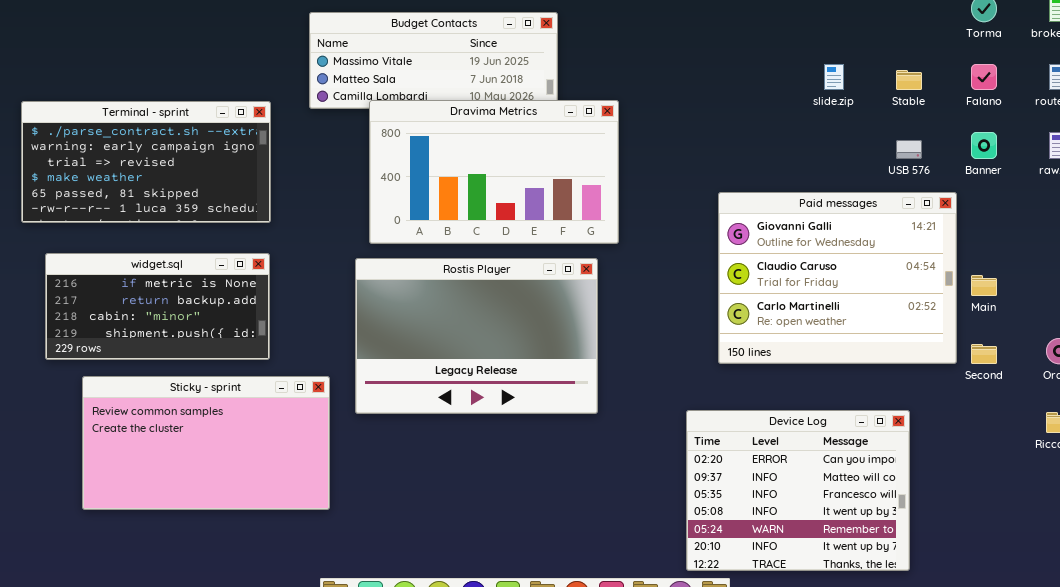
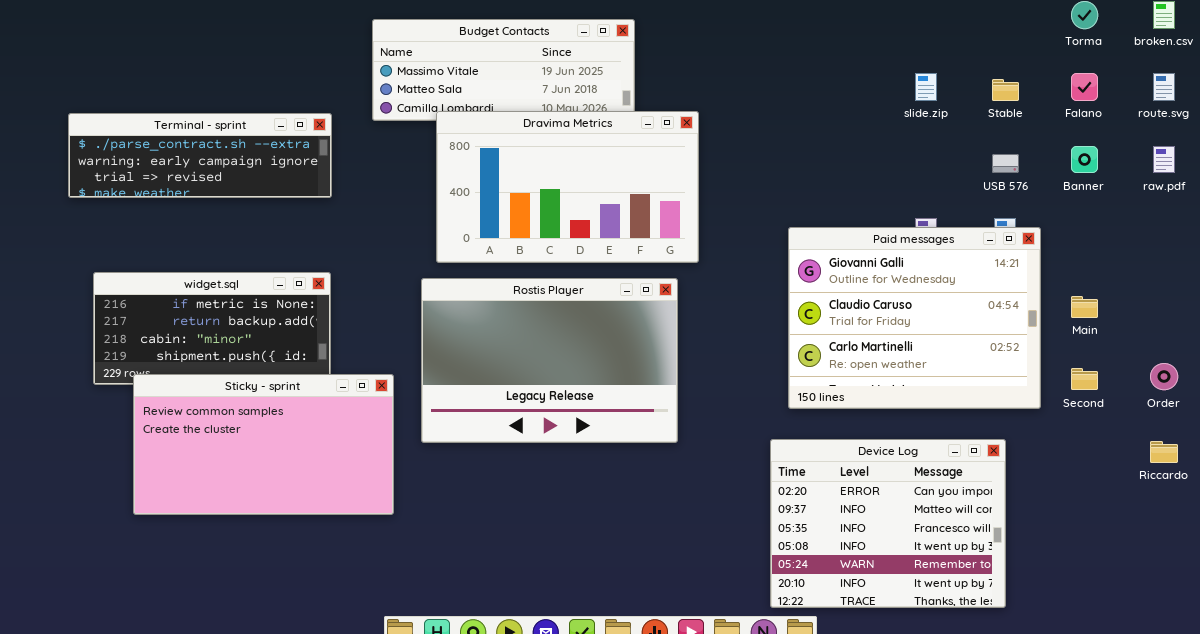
Terminal - sprint: [21,101,271,223] -> [68,113,332,198], resized
Paid messages: [718,192,957,364] -> [788,227,1041,409], moved
Sticky - sprint: [82,376,330,510] -> [133,374,394,515], moved

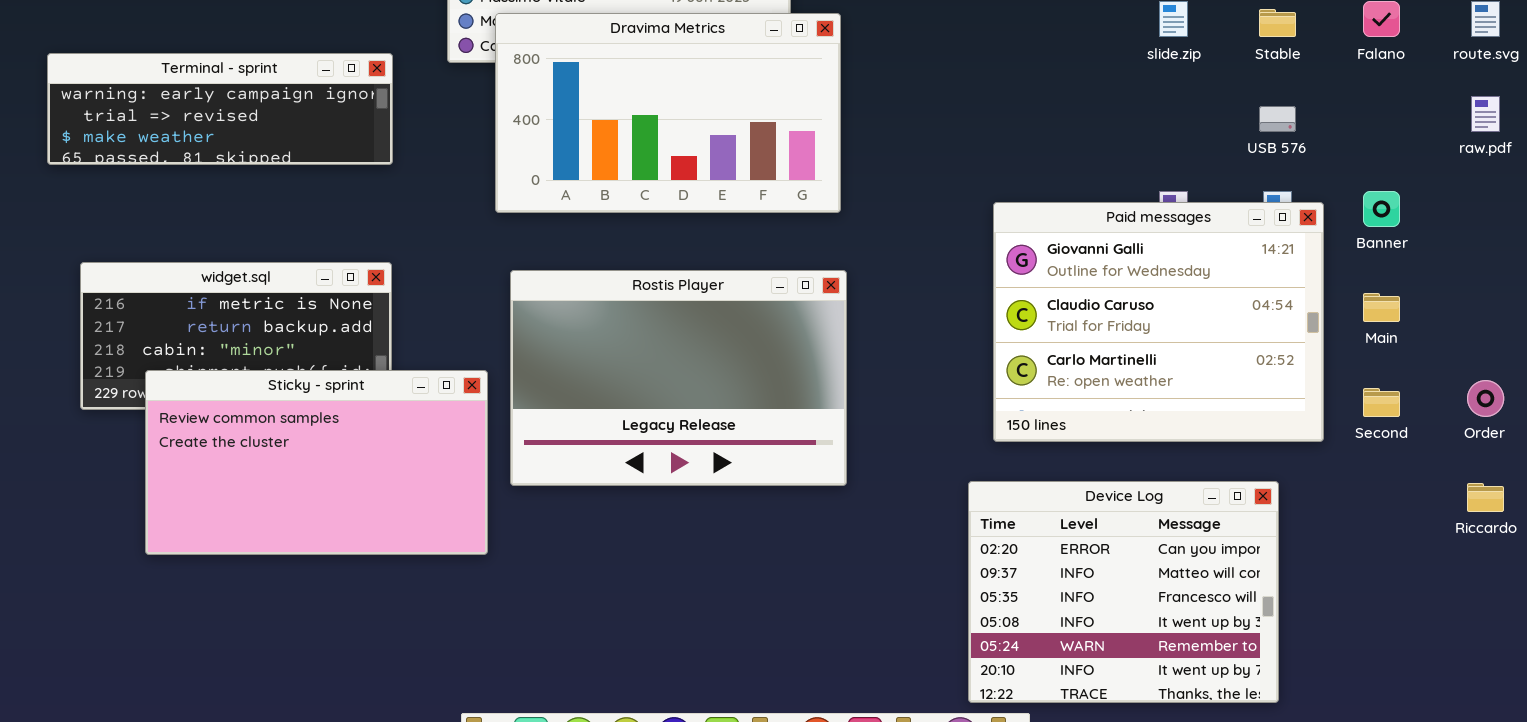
Dravima Metrics: [436,111,699,263] -> [495,13,841,213], moved
Terminal - sprint: [68,113,332,198] -> [47,53,393,165], scrolled down 1 row
Banner: [1071,146,1098,173] -> [1363,191,1400,227], moved
Sticky - sprint: [133,374,394,515] -> [145,370,488,555], moved

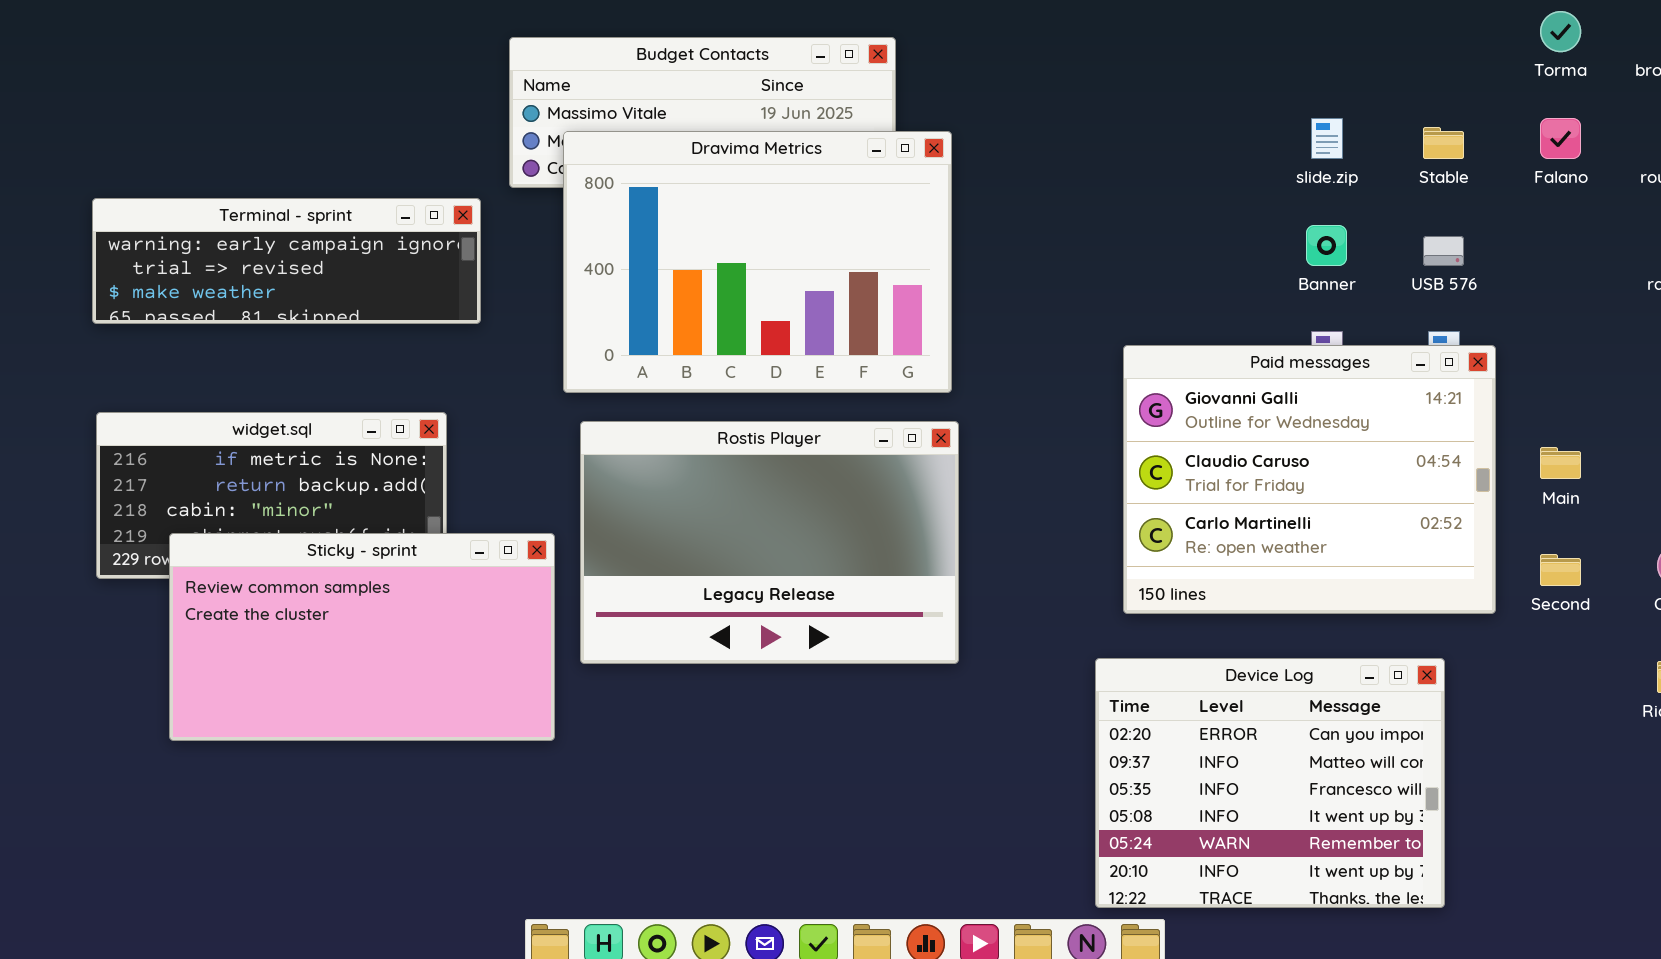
Dravima Metrics: [495,13,841,213] -> [563,131,952,393], resized
Terminal - sprint: [47,53,393,165] -> [92,198,481,324], moved
Banner: [1363,191,1400,227] -> [1306,225,1347,266], moved

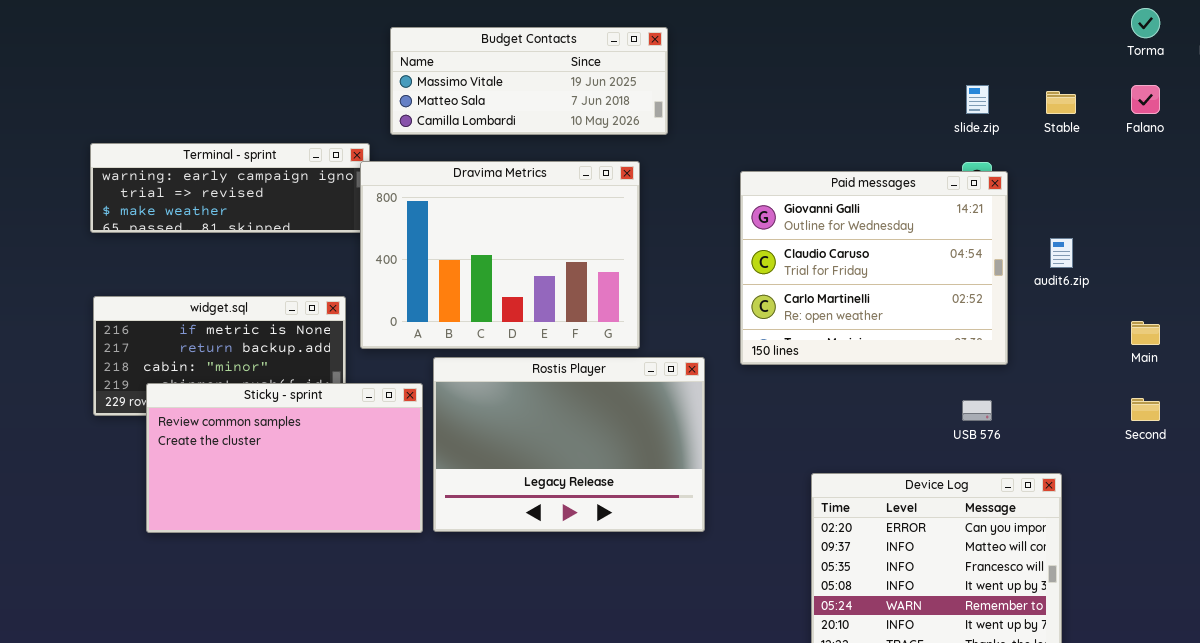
Dravima Metrics: [563,131,952,393] -> [360,161,640,349], moved
USB 576: [1423,236,1464,266] -> [962,400,992,421], moved
Paid messages: [1123,345,1496,614] -> [740,171,1008,365], moved
Rostis Player: [580,421,959,664] -> [433,357,705,532], moved

